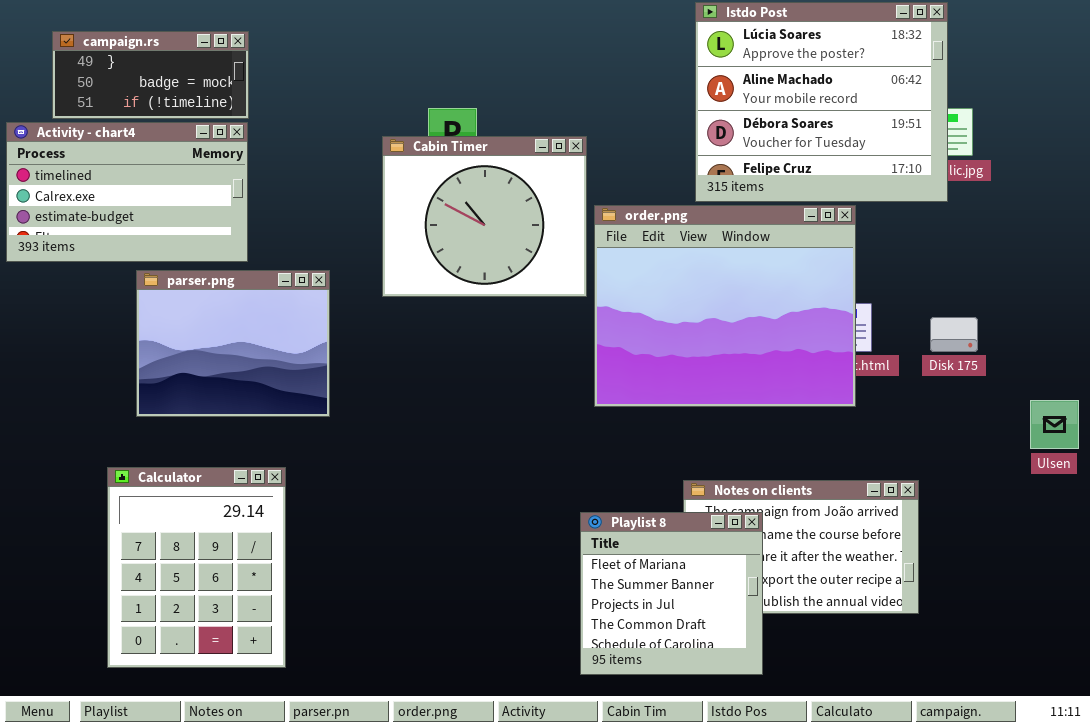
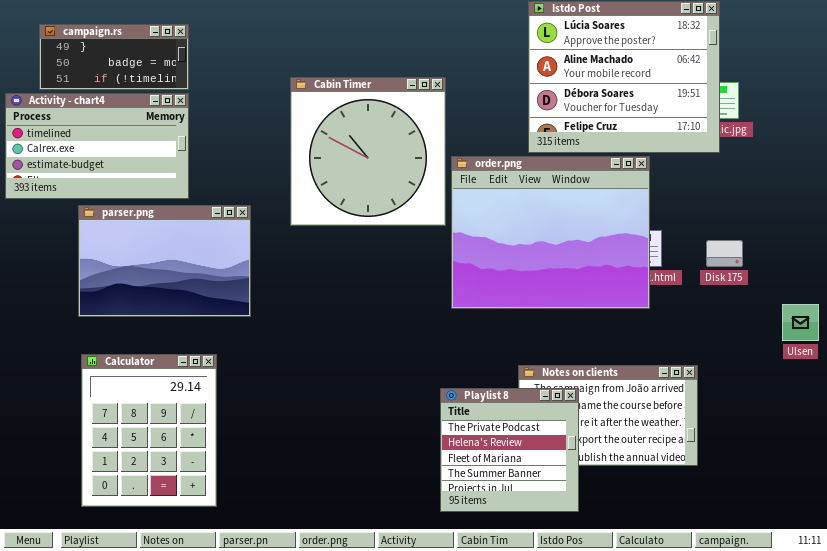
Cabin Timer: [382,136,587,297] -> [290,77,446,226], resized
parser.png: [136,270,330,417] -> [78,205,251,317], resized
Playlist 8: [580,512,763,675] -> [440,388,579,512], scrolled up 2 rows

